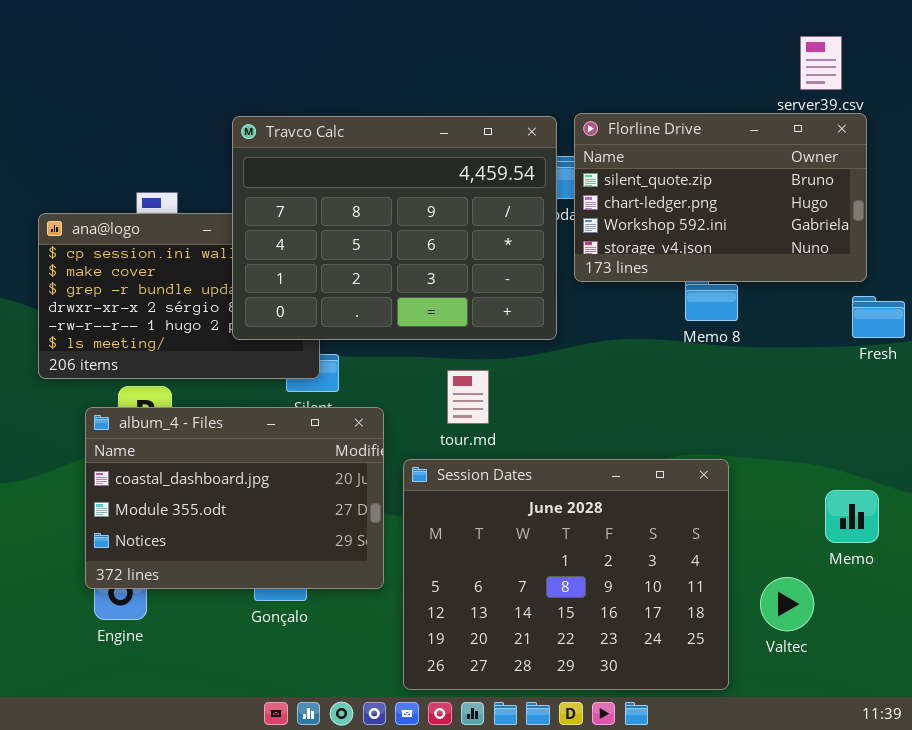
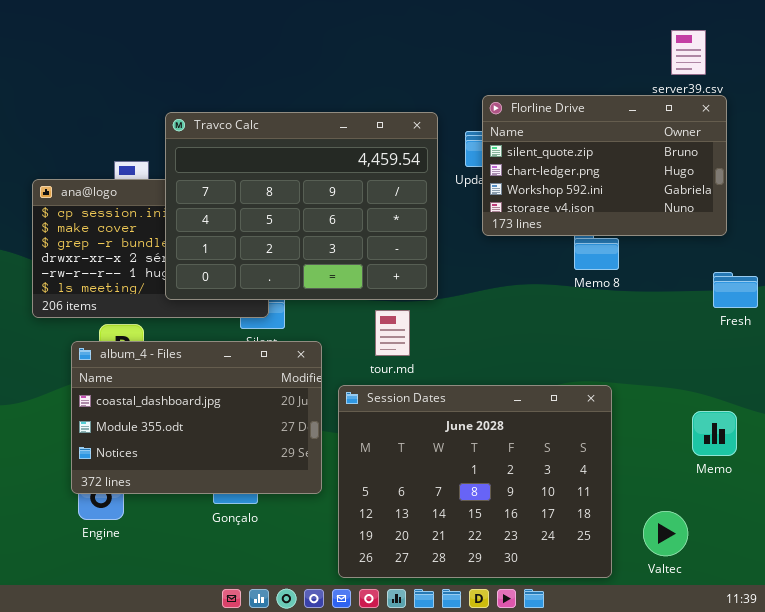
Travco Calc: [232,116,557,340] -> [165,112,438,300], moved
Fresh: [852,296,905,338] -> [713,272,758,308], moved
Valtec: [760,577,814,631] -> [643,511,688,556], moved

